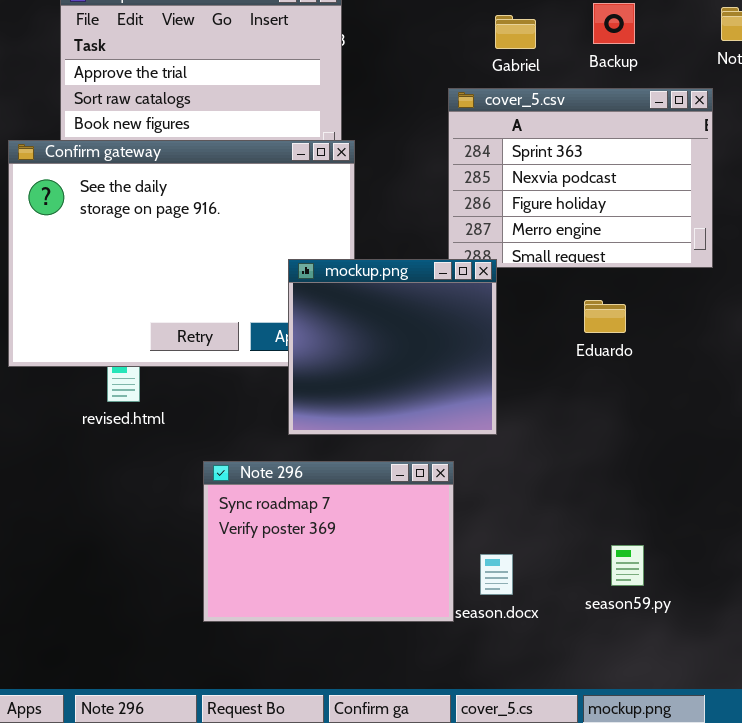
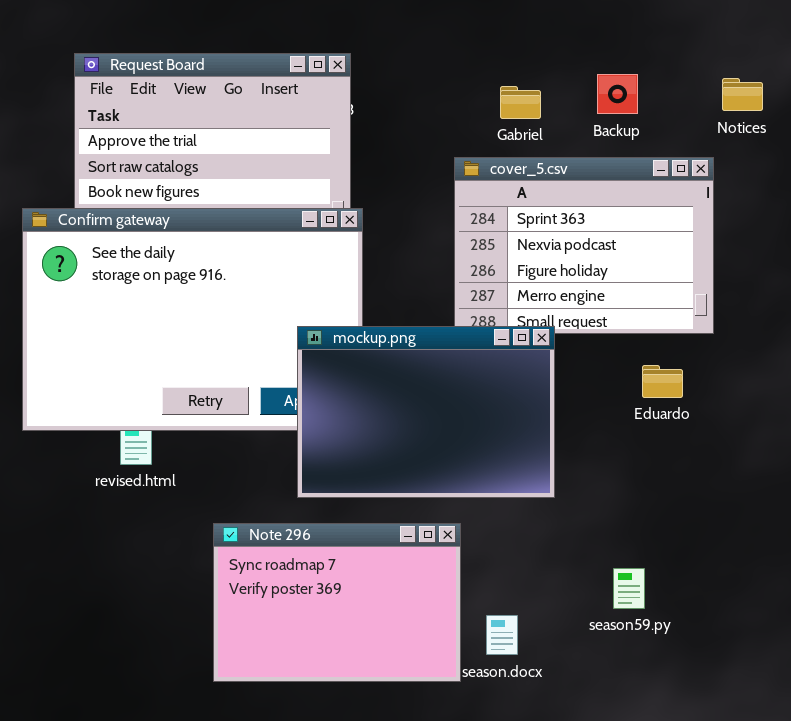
mockup.png: [288,259,497,435] -> [297,326,555,498], resized
Eduardo: [584,300,626,333] -> [642,365,683,398], moved
season59.py: [611,545,644,586] -> [613,568,645,609], moved

